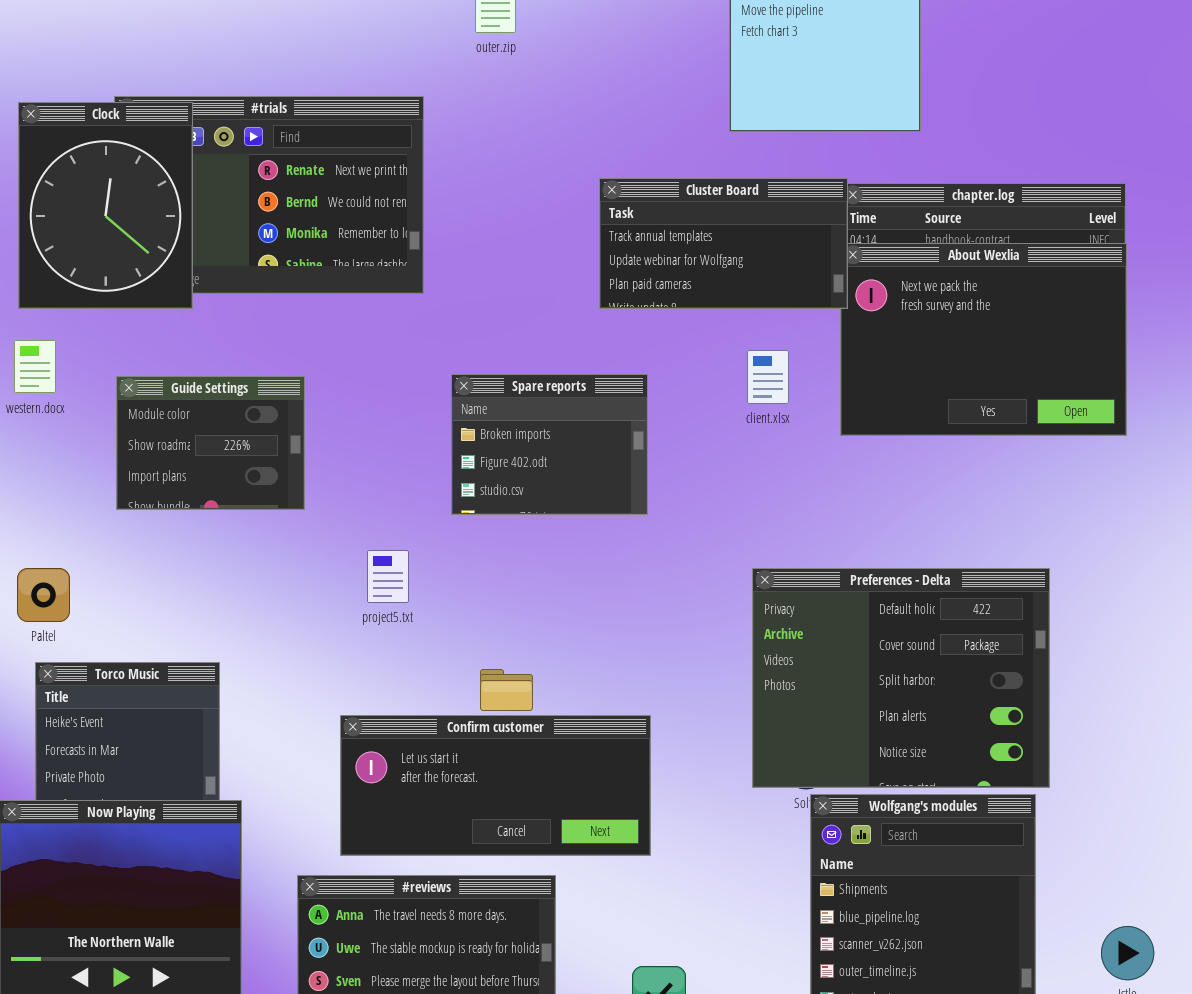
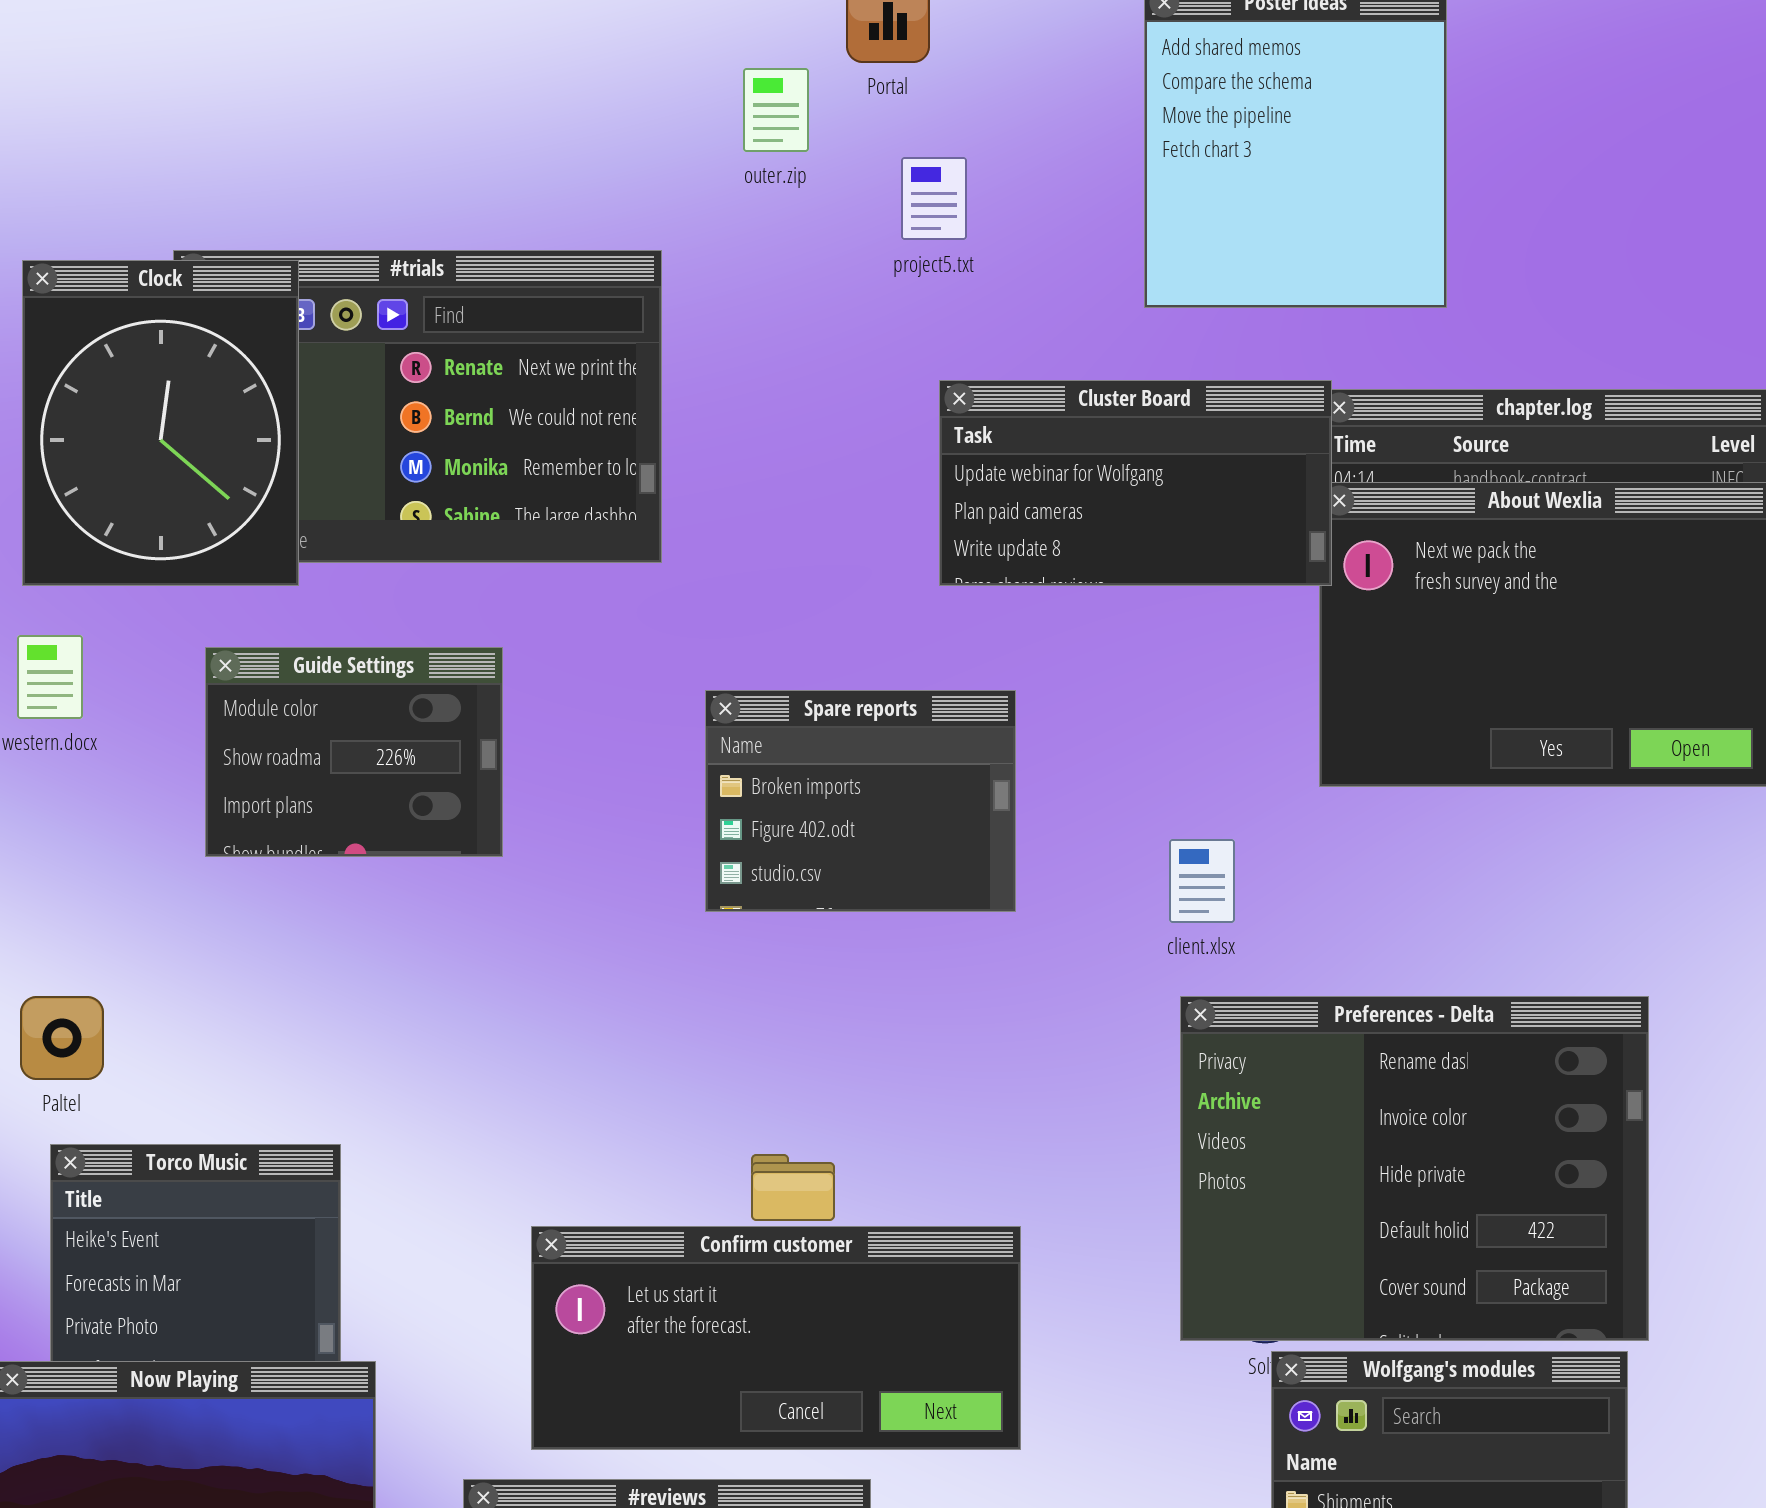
Cluster Board: [599,178,848,309] -> [939,380,1332,586], scrolled down 1 row
client.xlsx: [747,350,789,404] -> [1169,839,1235,923], moved
Guide Settings: [116,376,305,510] -> [205,647,503,857], moved
project5.txt: [367,550,409,603] -> [901,157,967,240], moved
Preferences - Delta: [752,568,1050,788] -> [1180,996,1649,1341], scrolled up 3 rows

